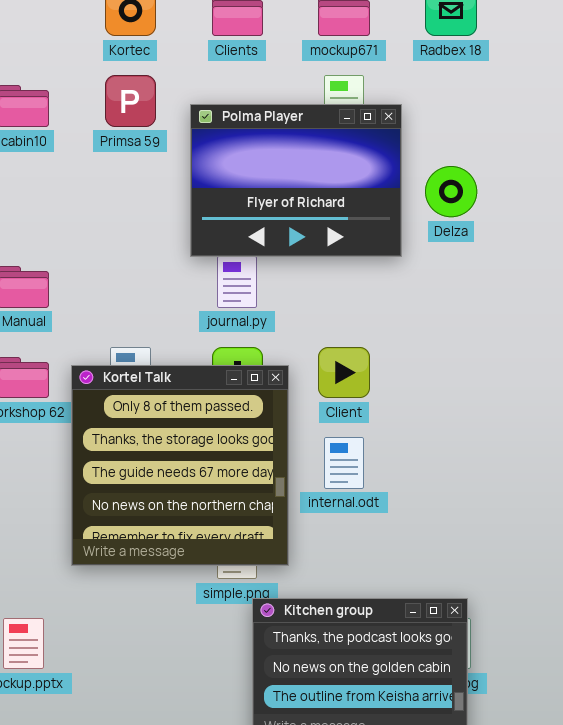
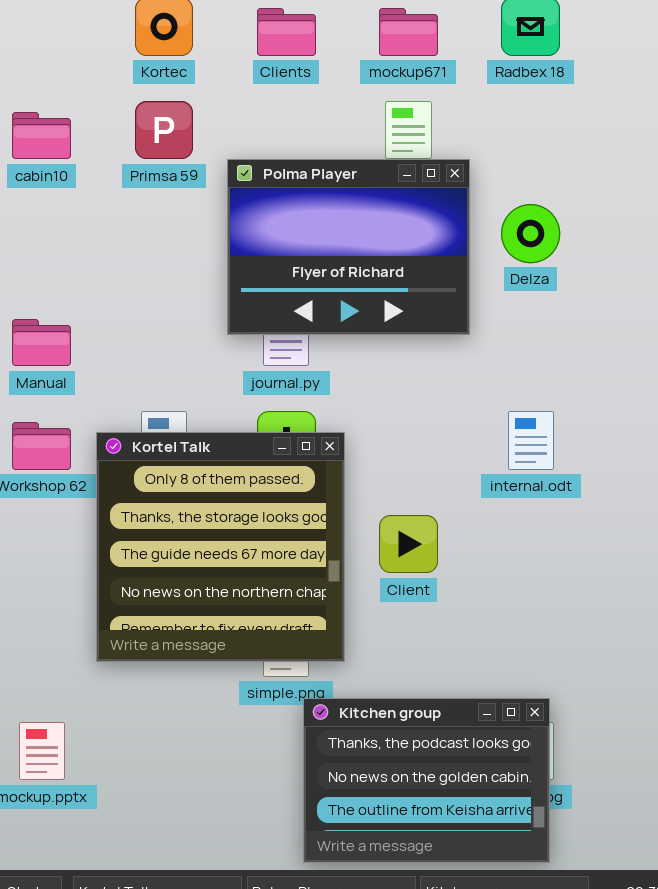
Polma Player: [190,104,402,257] -> [227,159,470,335], moved
Client: [318,347,370,398] -> [379,515,438,573], moved
internal.odt: [324,437,364,489] -> [508,411,554,470], moved

